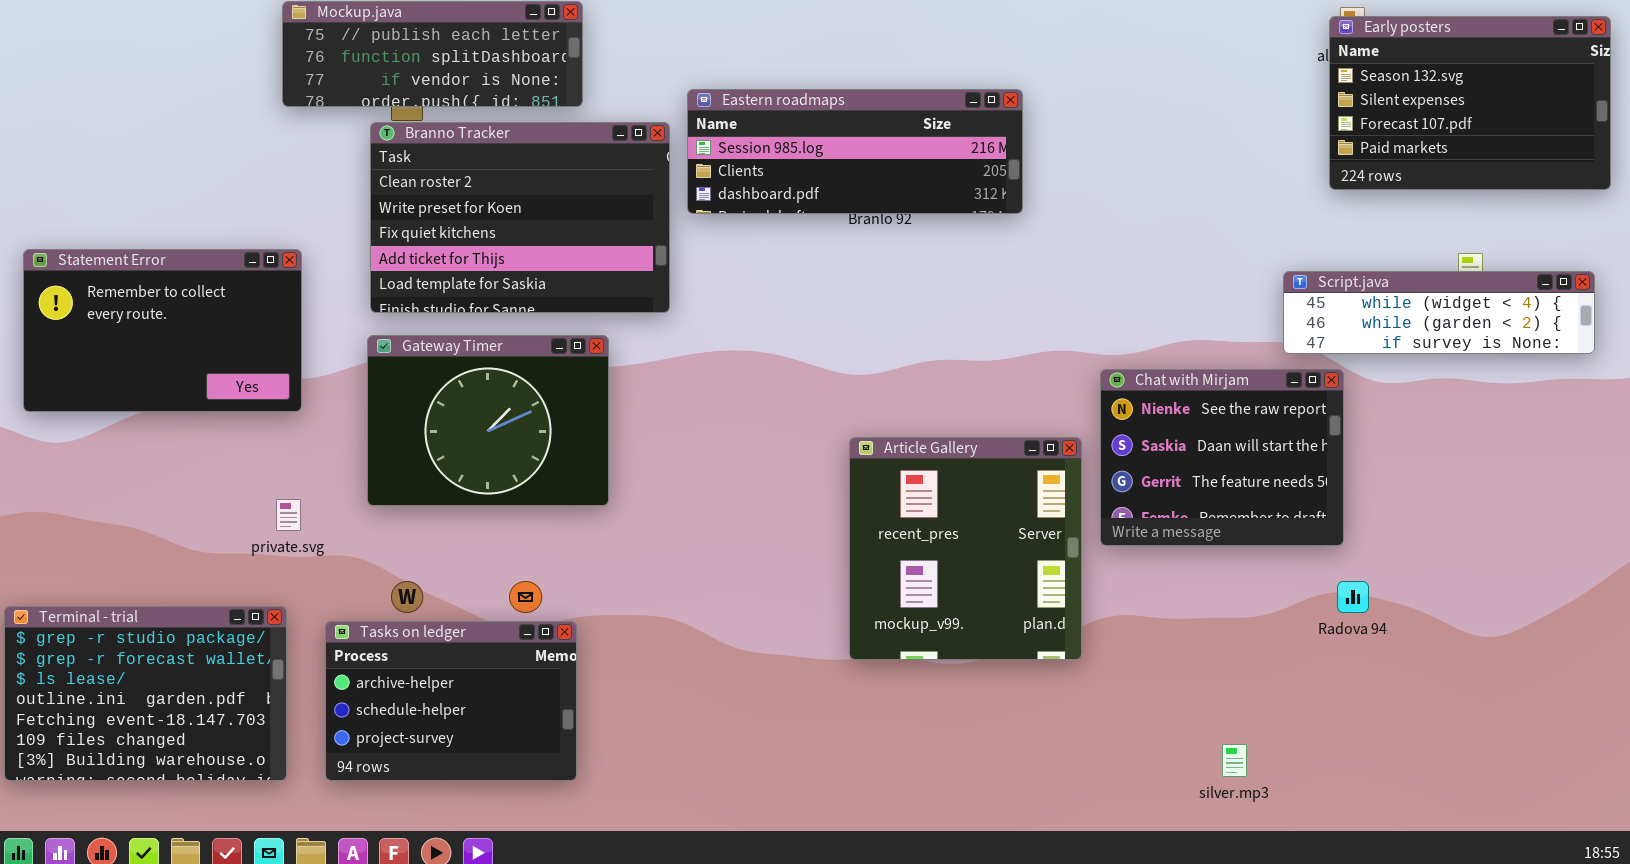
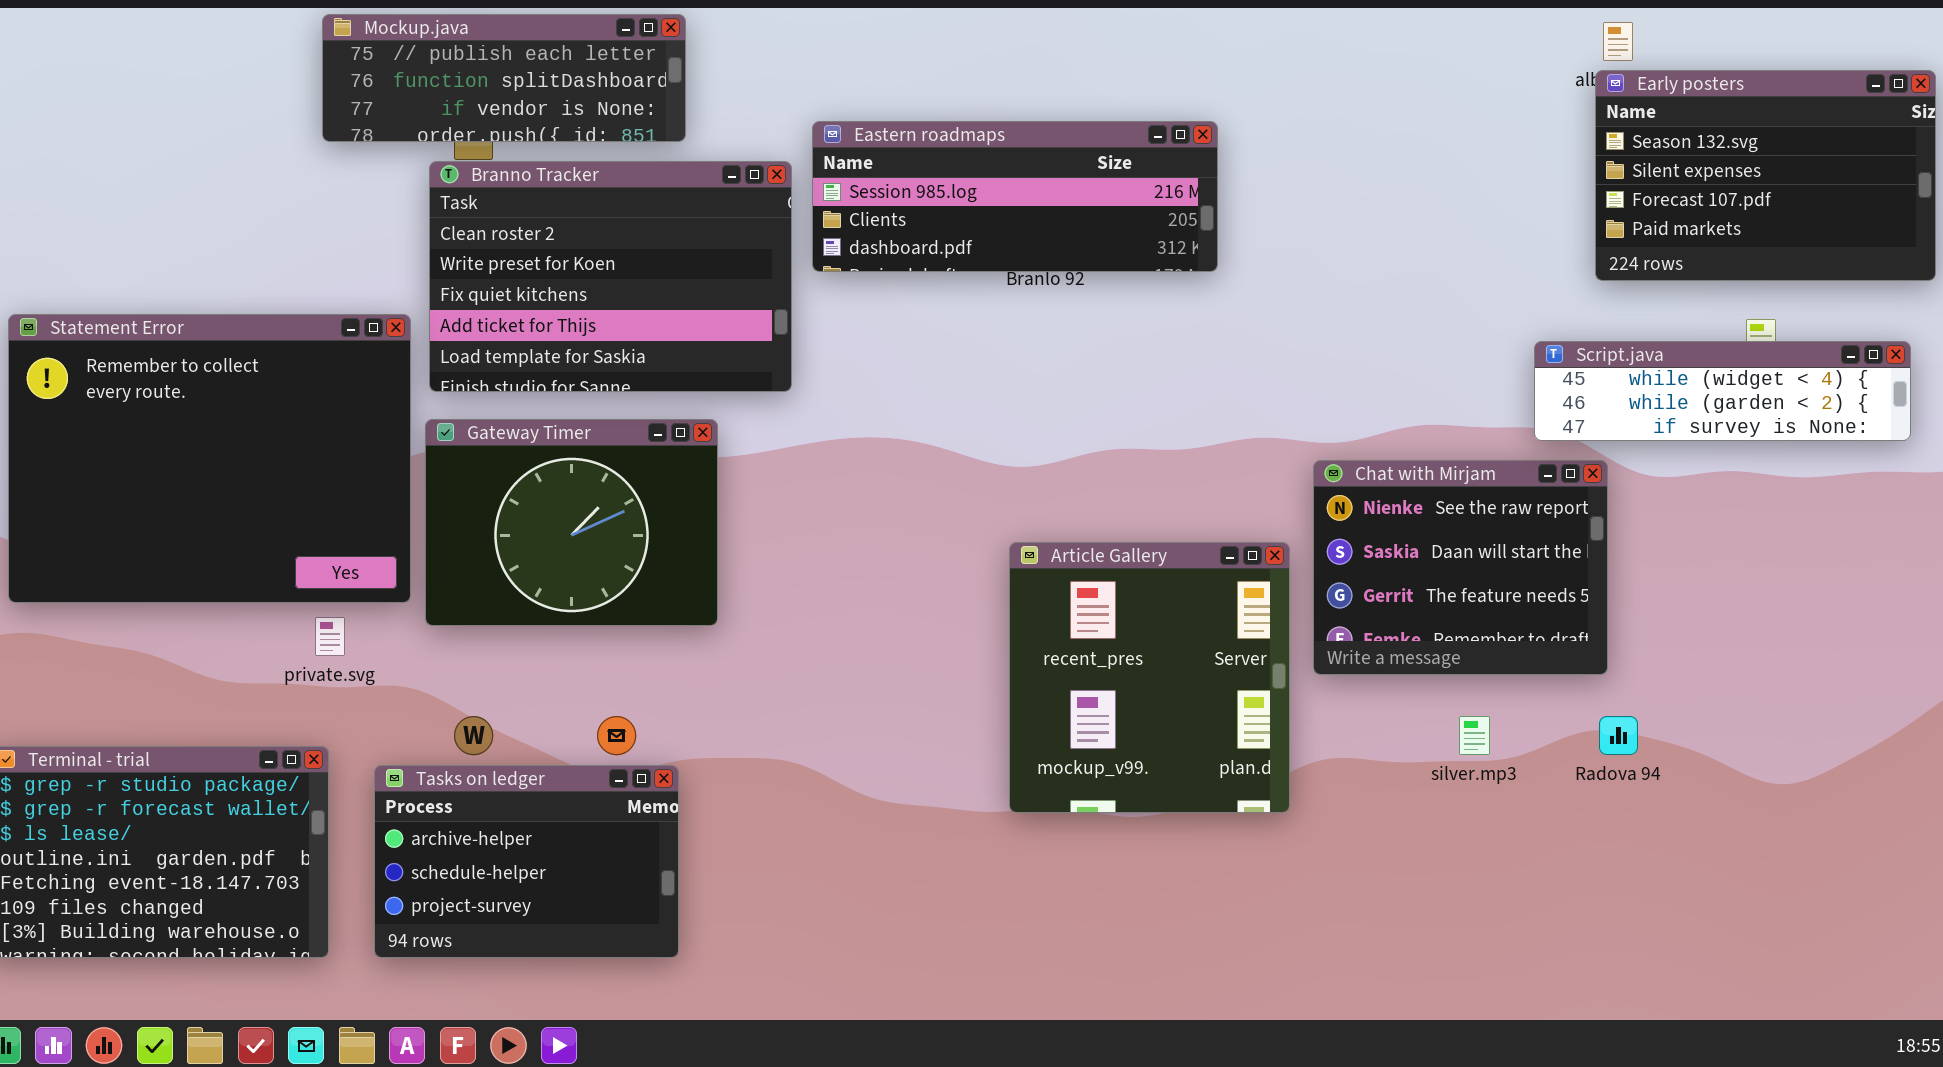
Early posters: [1329,16,1611,190] -> [1595,70,1936,281], moved
Statement Error: [23,249,302,412] -> [8,314,411,603], resized
silver.mp3: [1222,744,1247,777] -> [1459,716,1490,755], moved

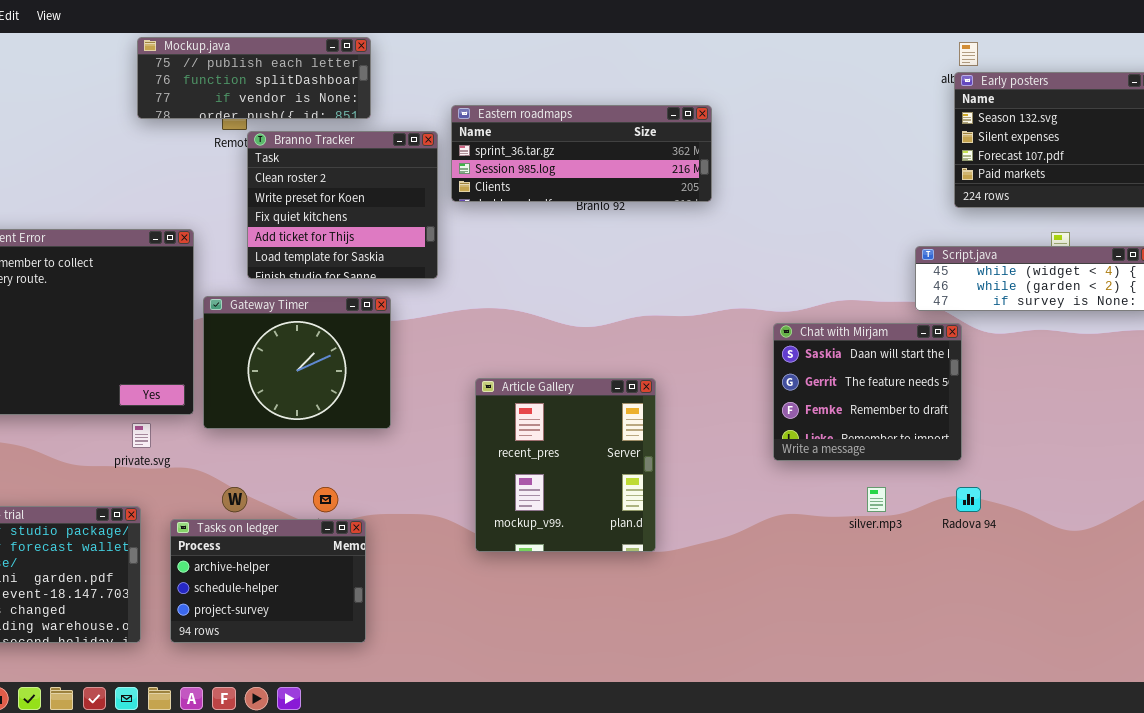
Eastern roadmaps: [812,121,1218,272] -> [451,105,712,202], scrolled up 1 row
Branno Tracker: [429,161,792,392] -> [247,131,438,279], resized
Chat with Mirjam: [1313,460,1608,675] -> [773,323,962,461], scrolled down 1 row
Article Gallery: [1009,542,1290,813] -> [475,378,656,552], moved

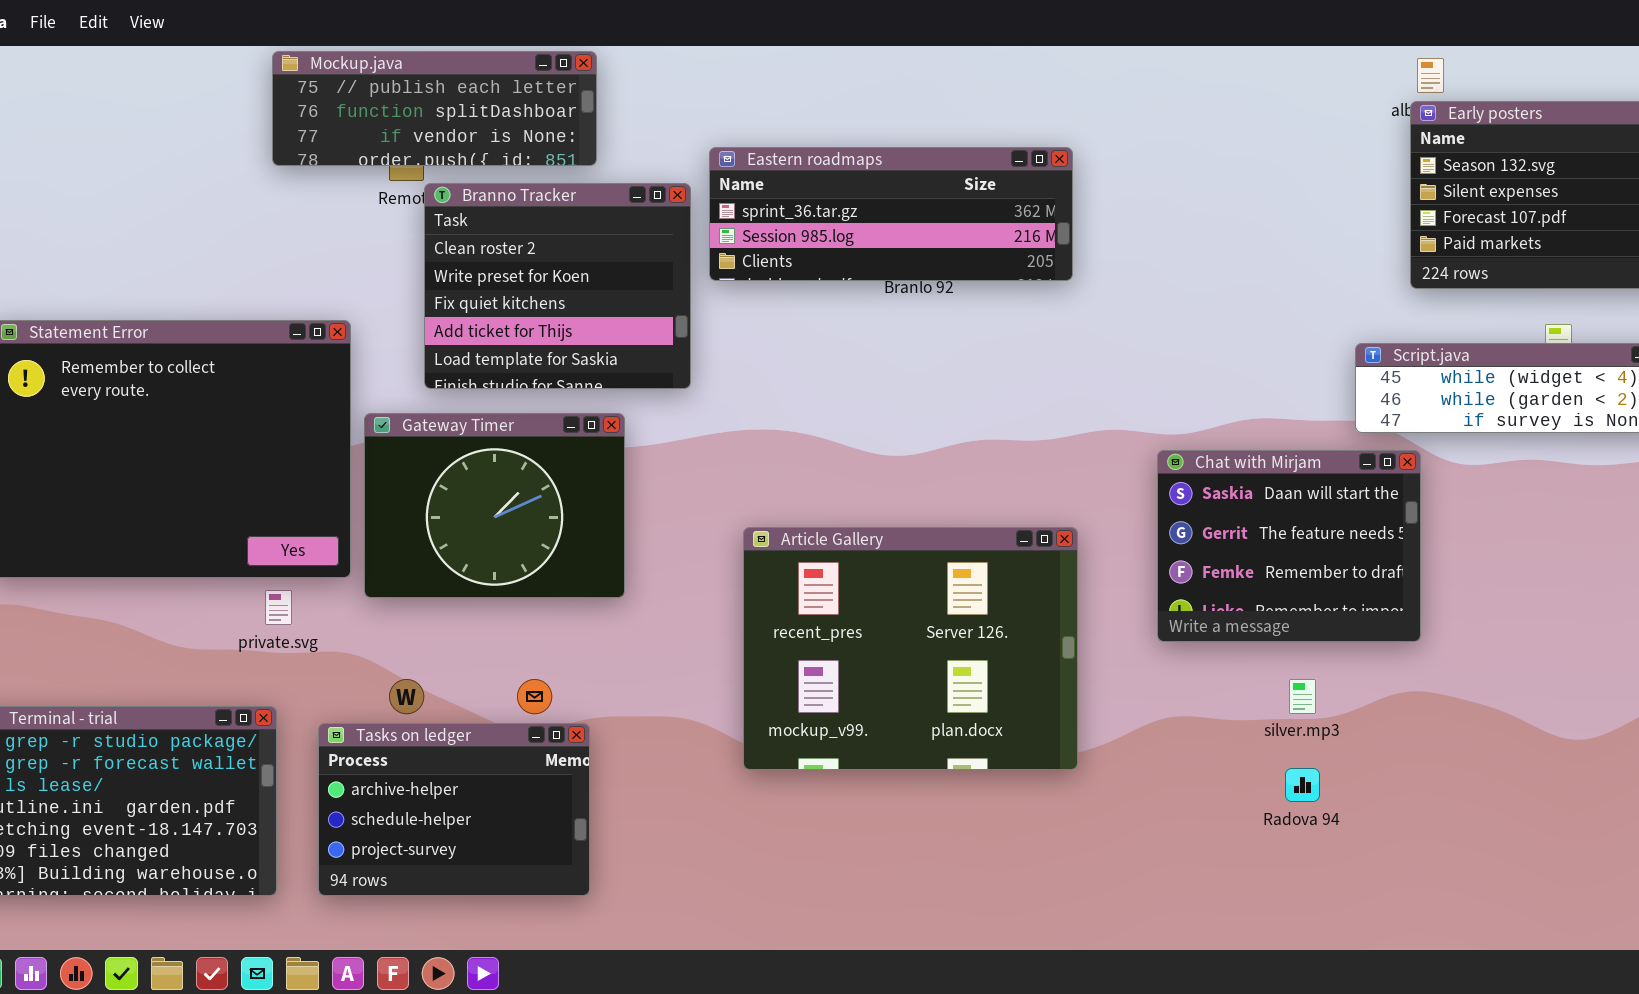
Article Gallery: [475,378,656,552] -> [743,527,1078,770], resized
Radova 94: [956,487,981,512] -> [1285,768,1320,802], moved

